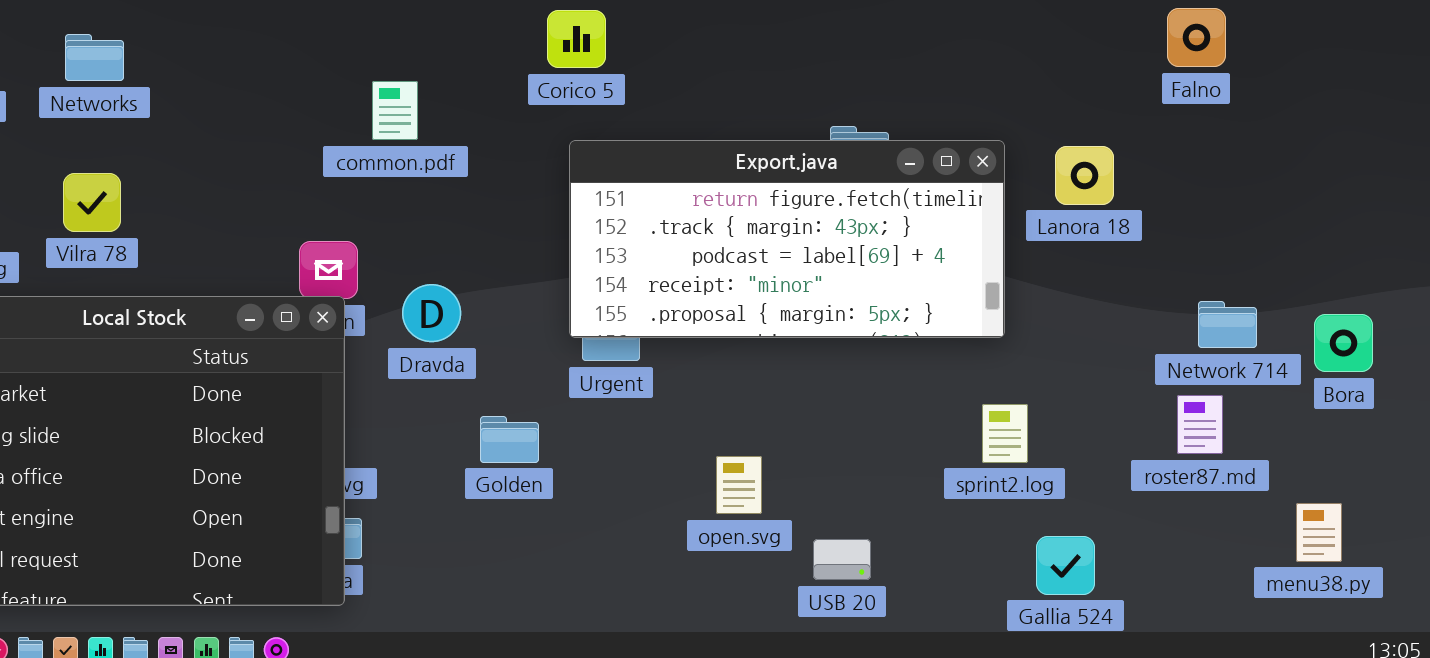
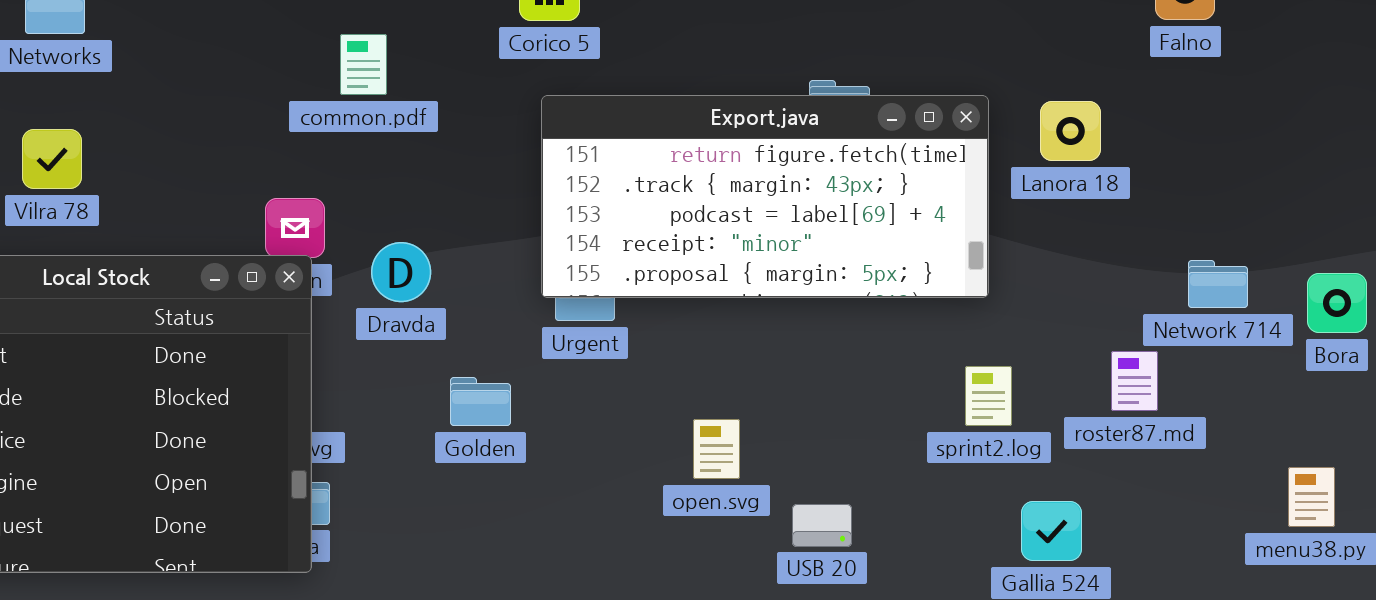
roster87.md: [1177,395,1223,454] -> [1111,351,1158,411], moved

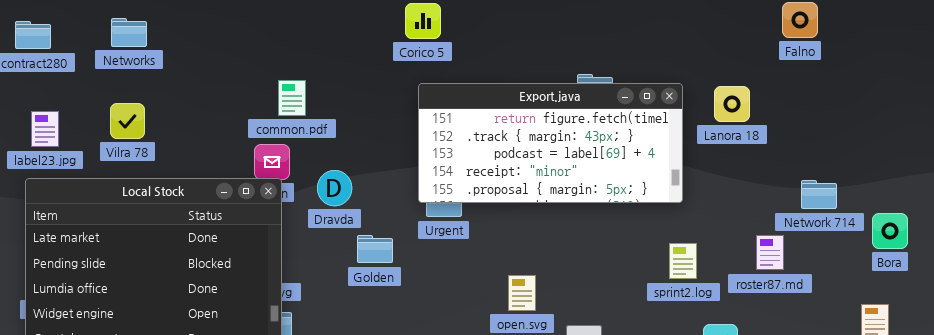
common.pdf: [340,34,387,95] -> [278,80,306,116], moved
Bora: [1307,273,1367,333] -> [872,213,908,249], moved
Golden: [450,377,511,426] -> [357,235,393,263], moved

